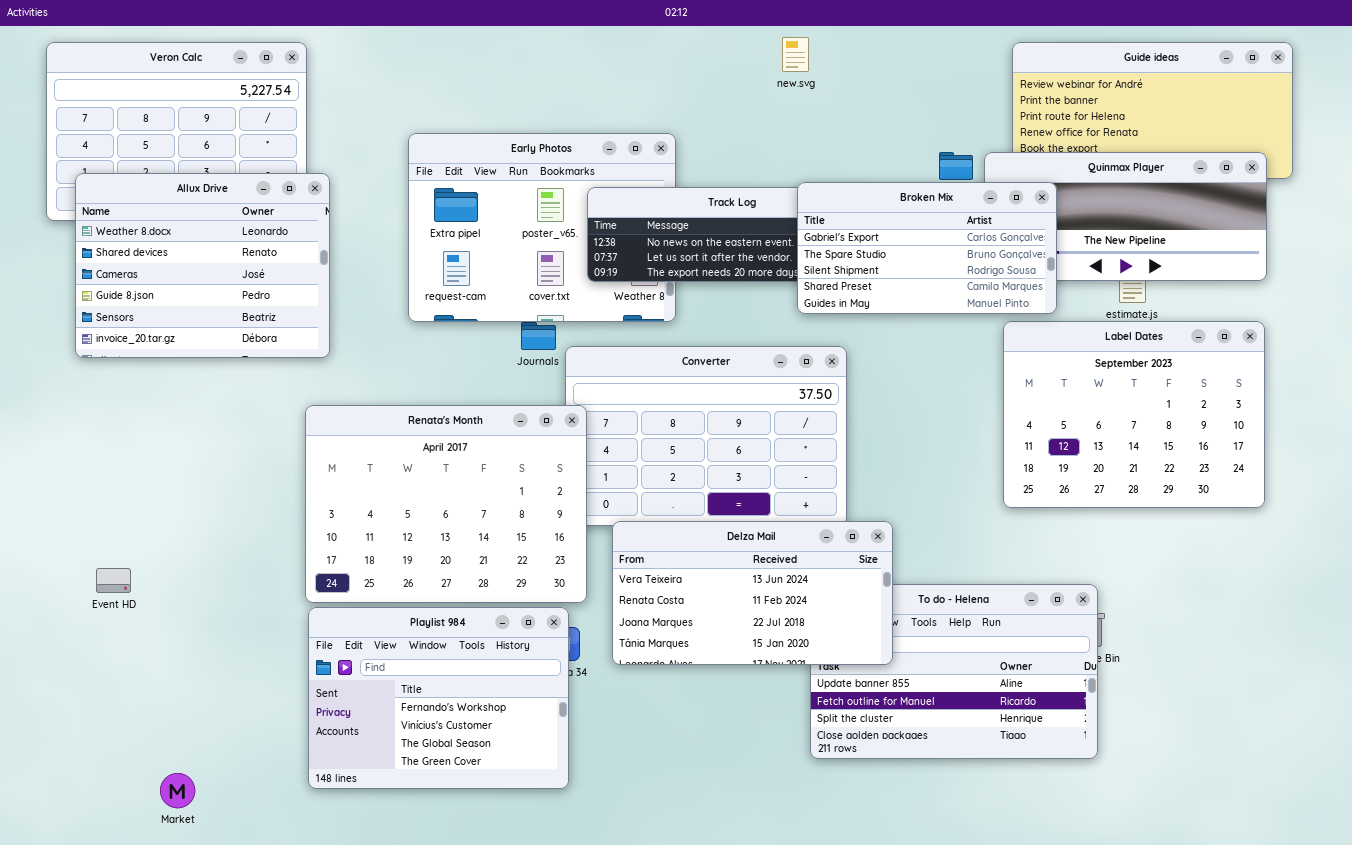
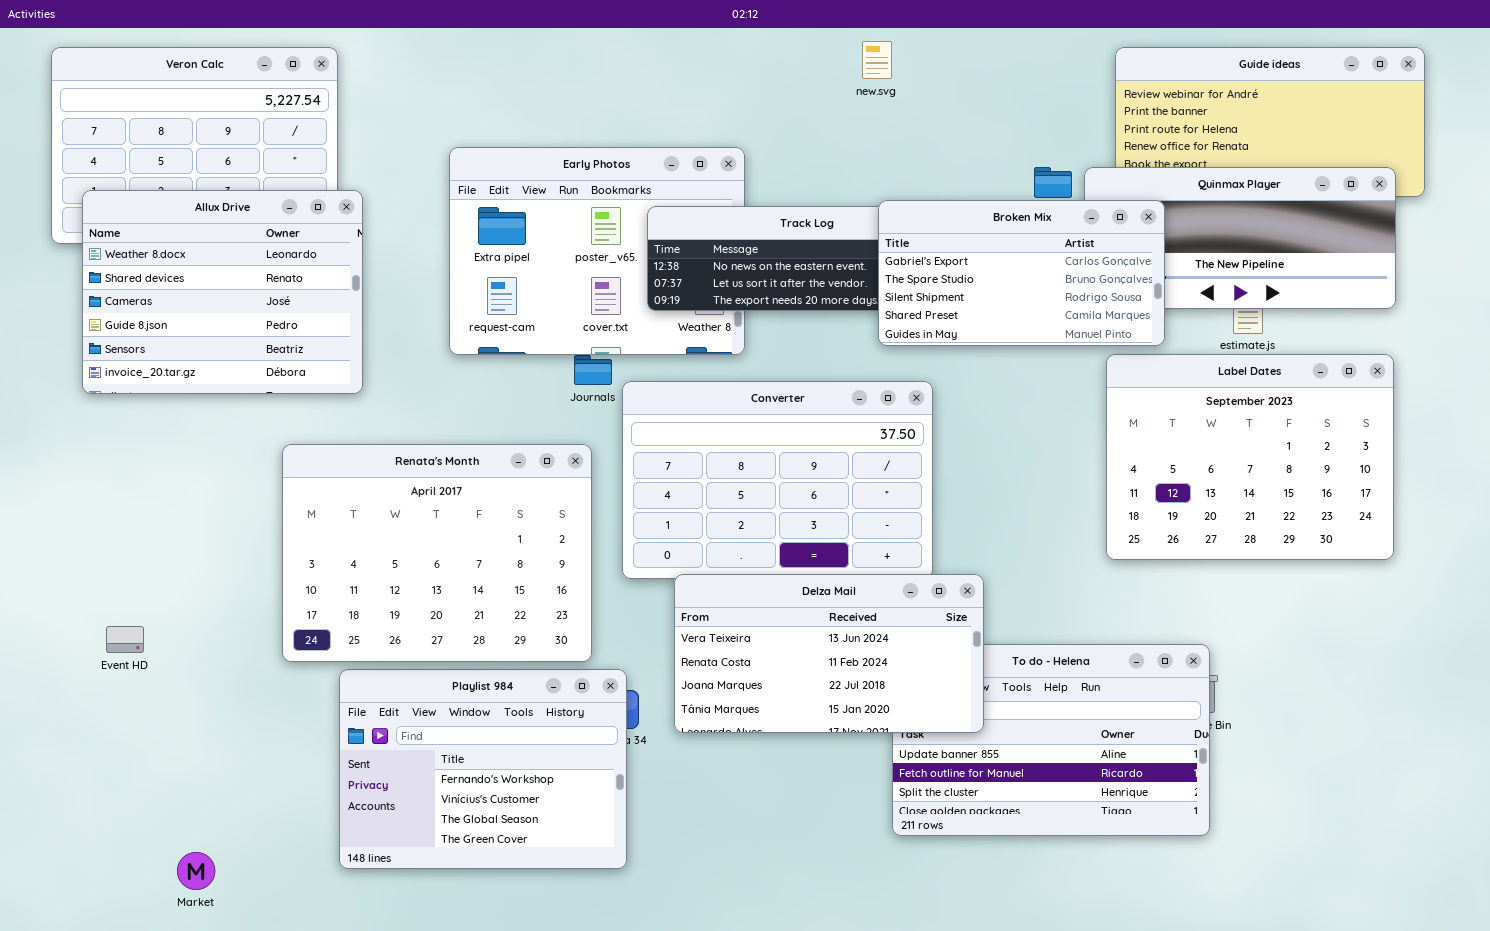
Renata's Month: [305,405,587,603] -> [282,444,592,662], moved

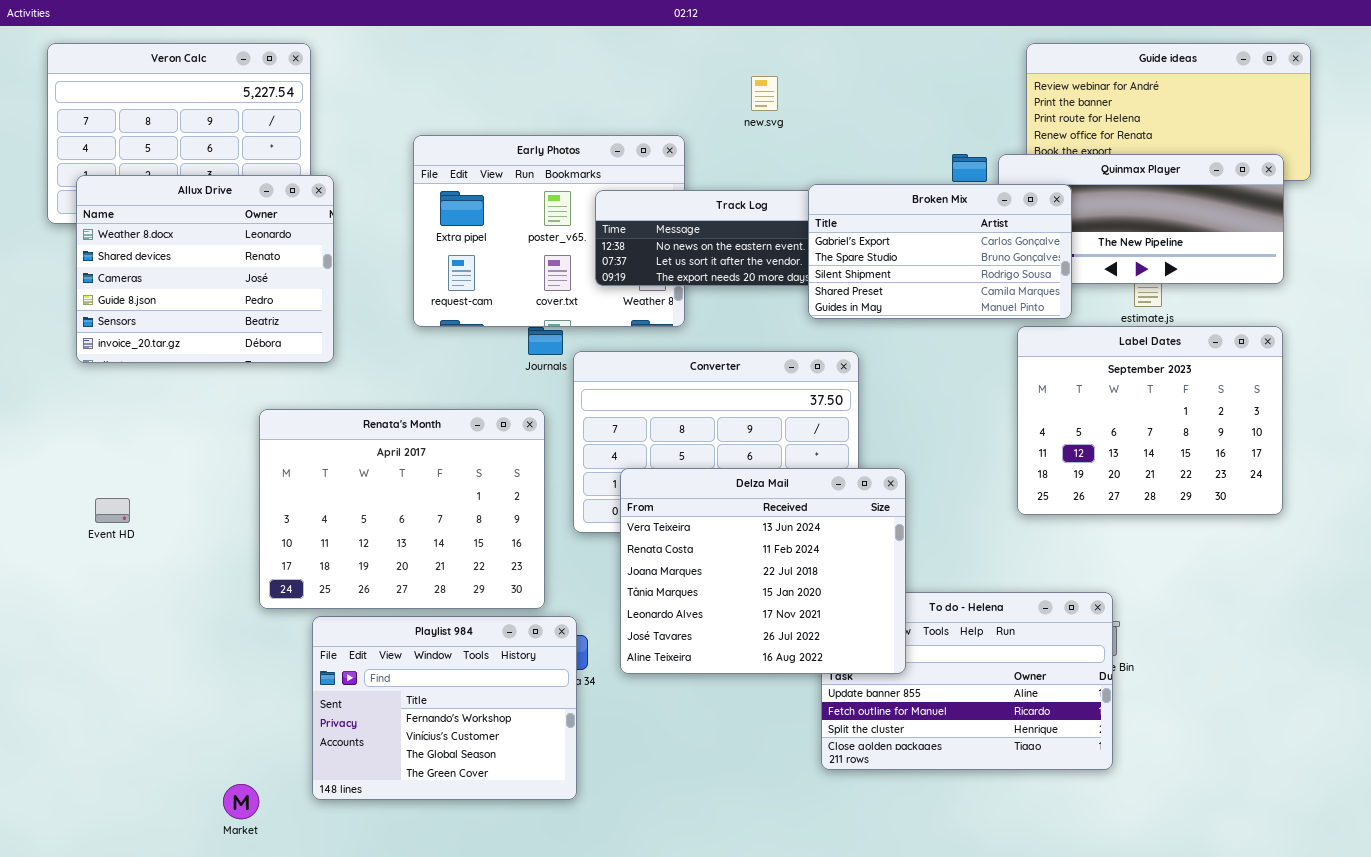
new.svg: [862,41,892,79] -> [751,76,778,111], moved
Delza Mail: [674,574,984,733] -> [620,468,906,674], resized
Event HD: [106,626,144,653] -> [95,498,130,523], moved
Market: [177,852,215,890] -> [223,784,259,819], moved

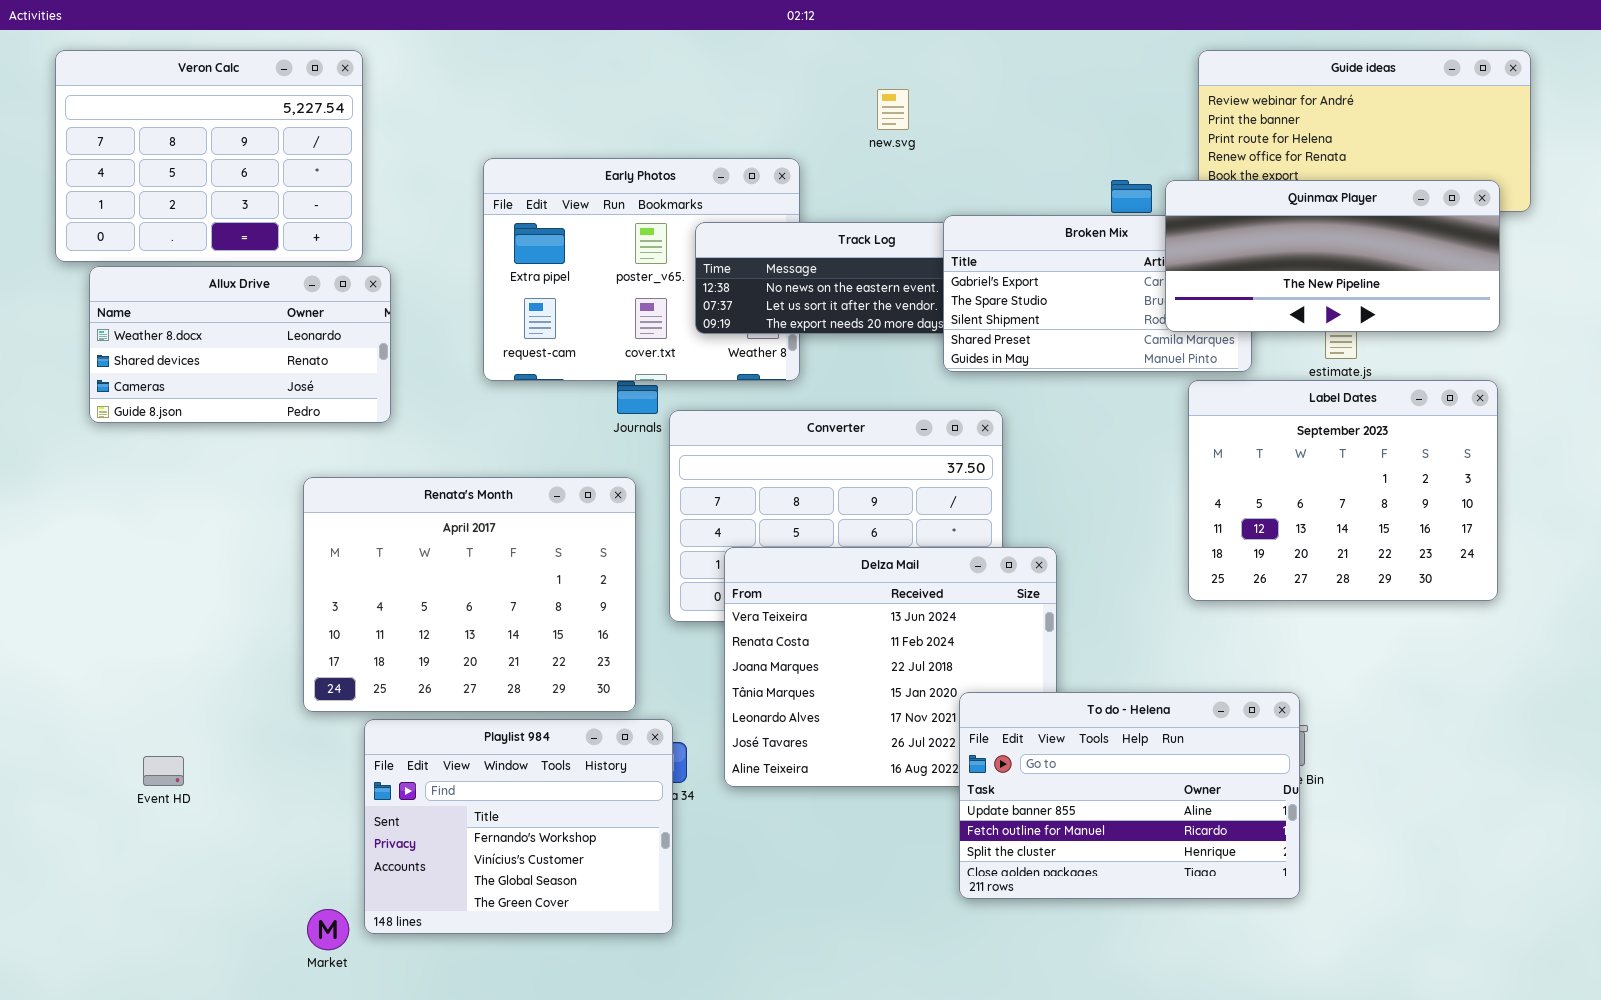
Quinmax Player: [998,154,1284,284] -> [1165,180,1500,332], raised
Allux Drive: [76,175,334,363] -> [89,266,391,423], resized
Event HD: [95,498,130,523] -> [143,756,184,786], moved
To do - Helena: [821,592,1113,770] -> [959,692,1300,899], raised
Market: [223,784,259,819] -> [307,909,349,950], moved

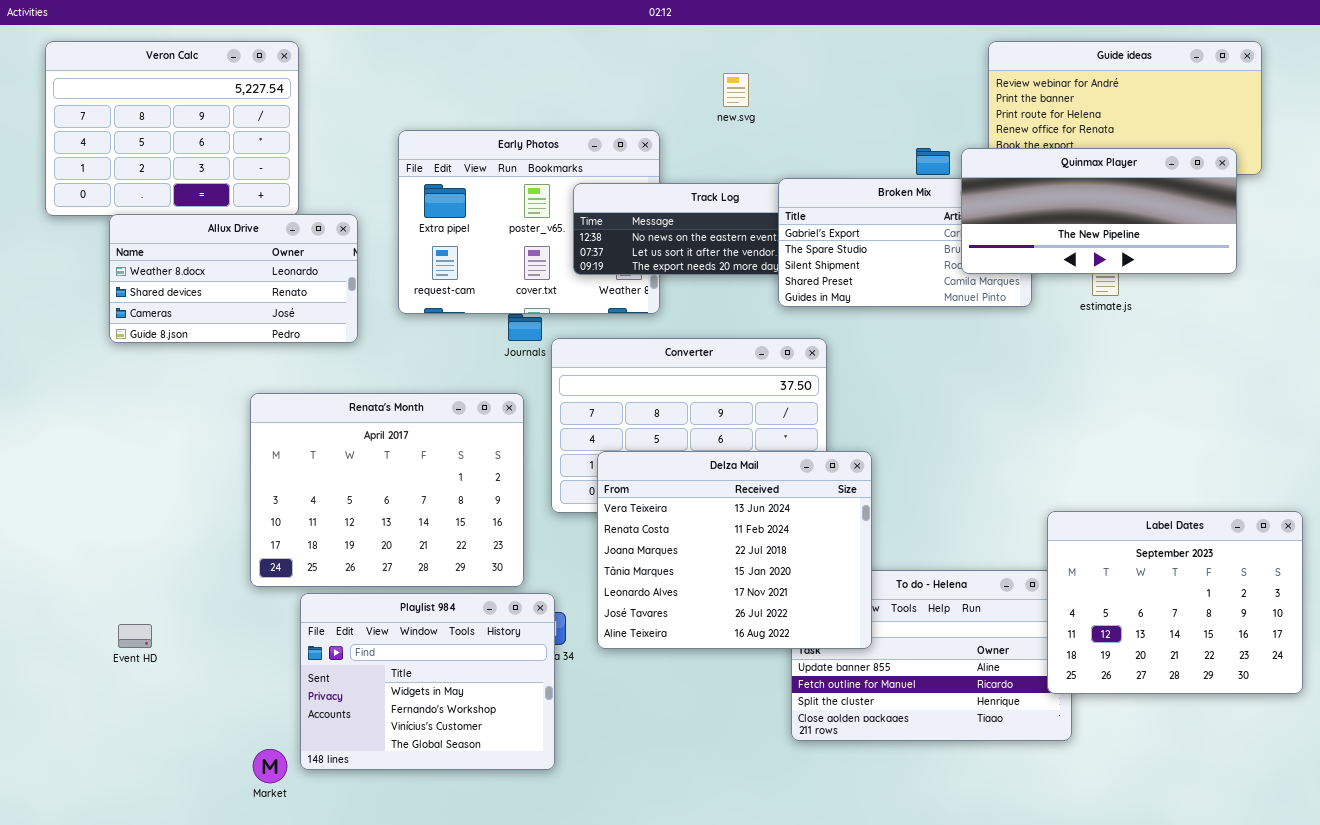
Allux Drive: [89,266,391,423] -> [109,214,358,343], moved
Label Dates: [1188,380,1498,601] -> [1047,511,1303,694], moved
Delza Mail: [724,547,1057,787] -> [597,451,872,649], raised
Playlist 984: [364,719,673,934] -> [300,593,555,770], scrolled up 1 row

